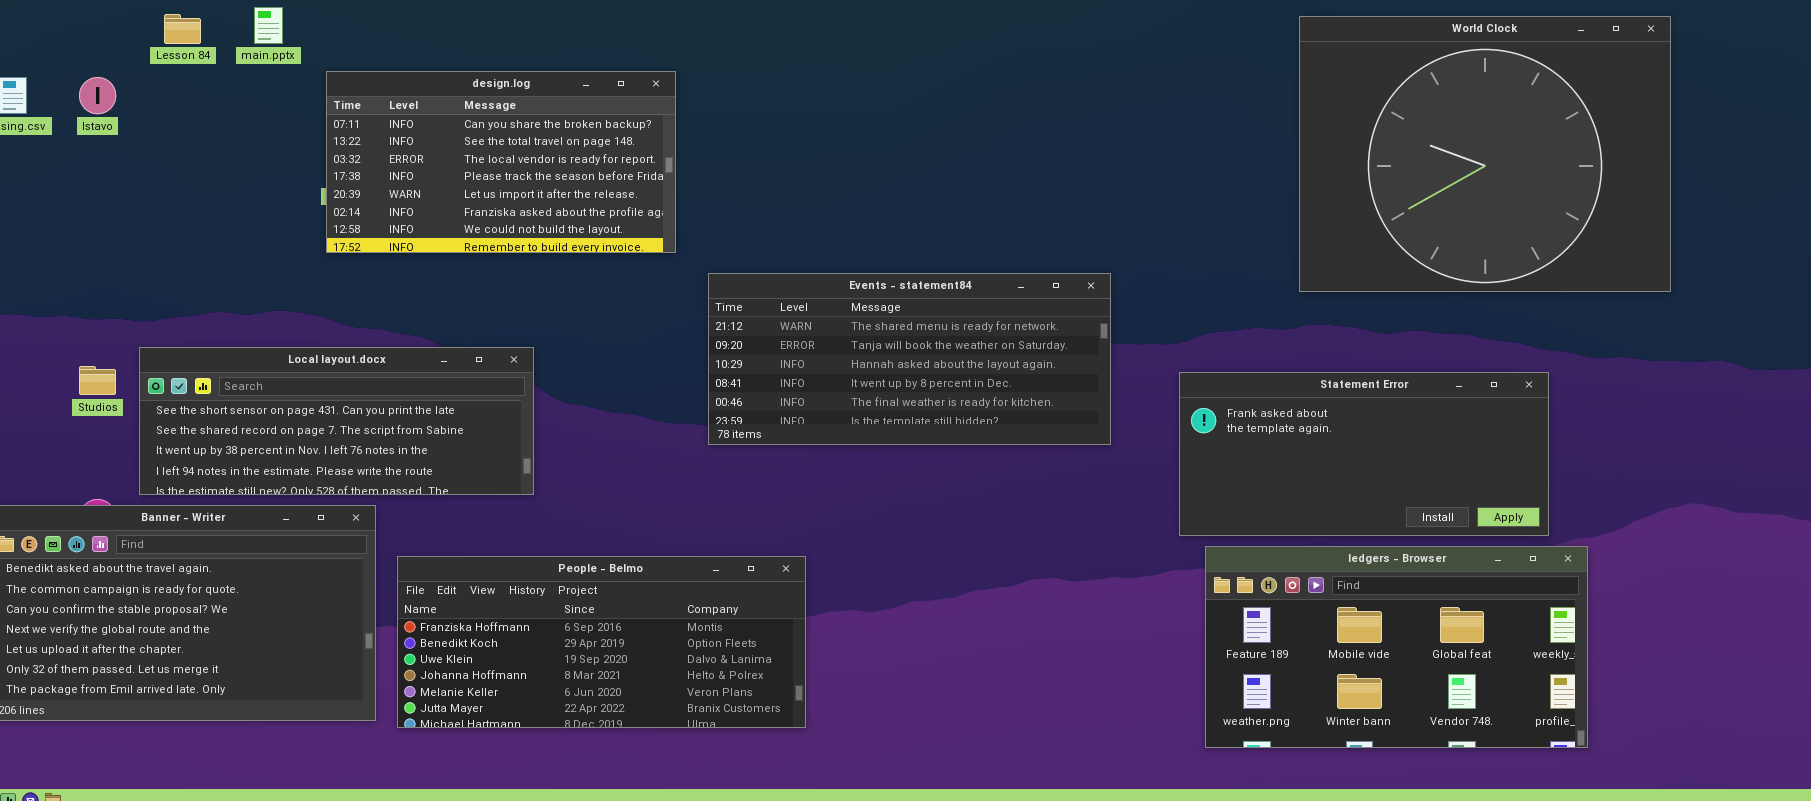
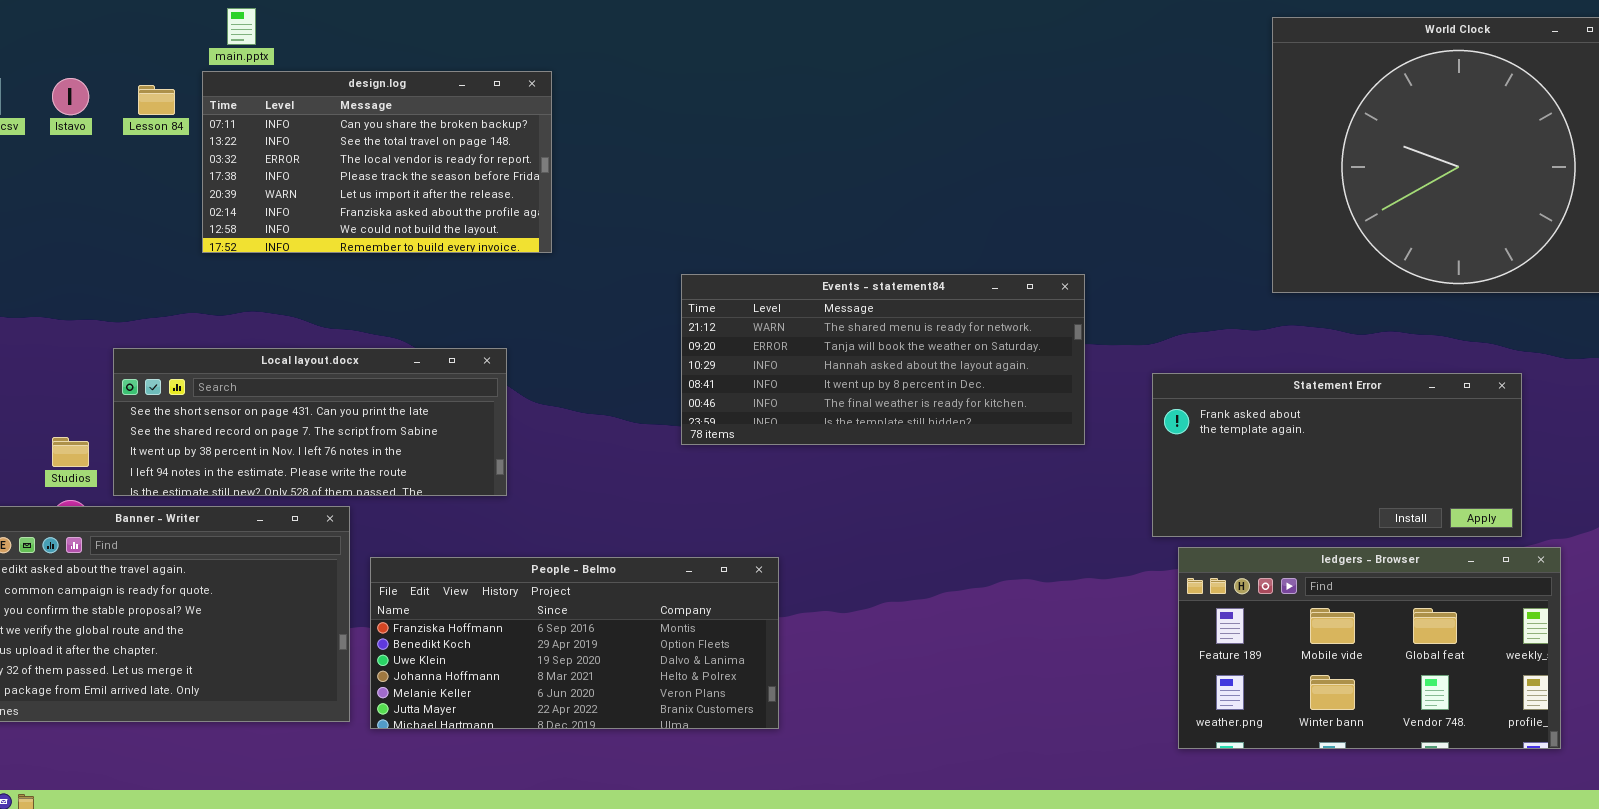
Lesson 84: [164,14,201,44] -> [138,85,175,115], moved
design.log: [326,71,676,253] -> [202,71,552,253], moved
Studios: [79,366,116,395] -> [52,437,89,467], moved

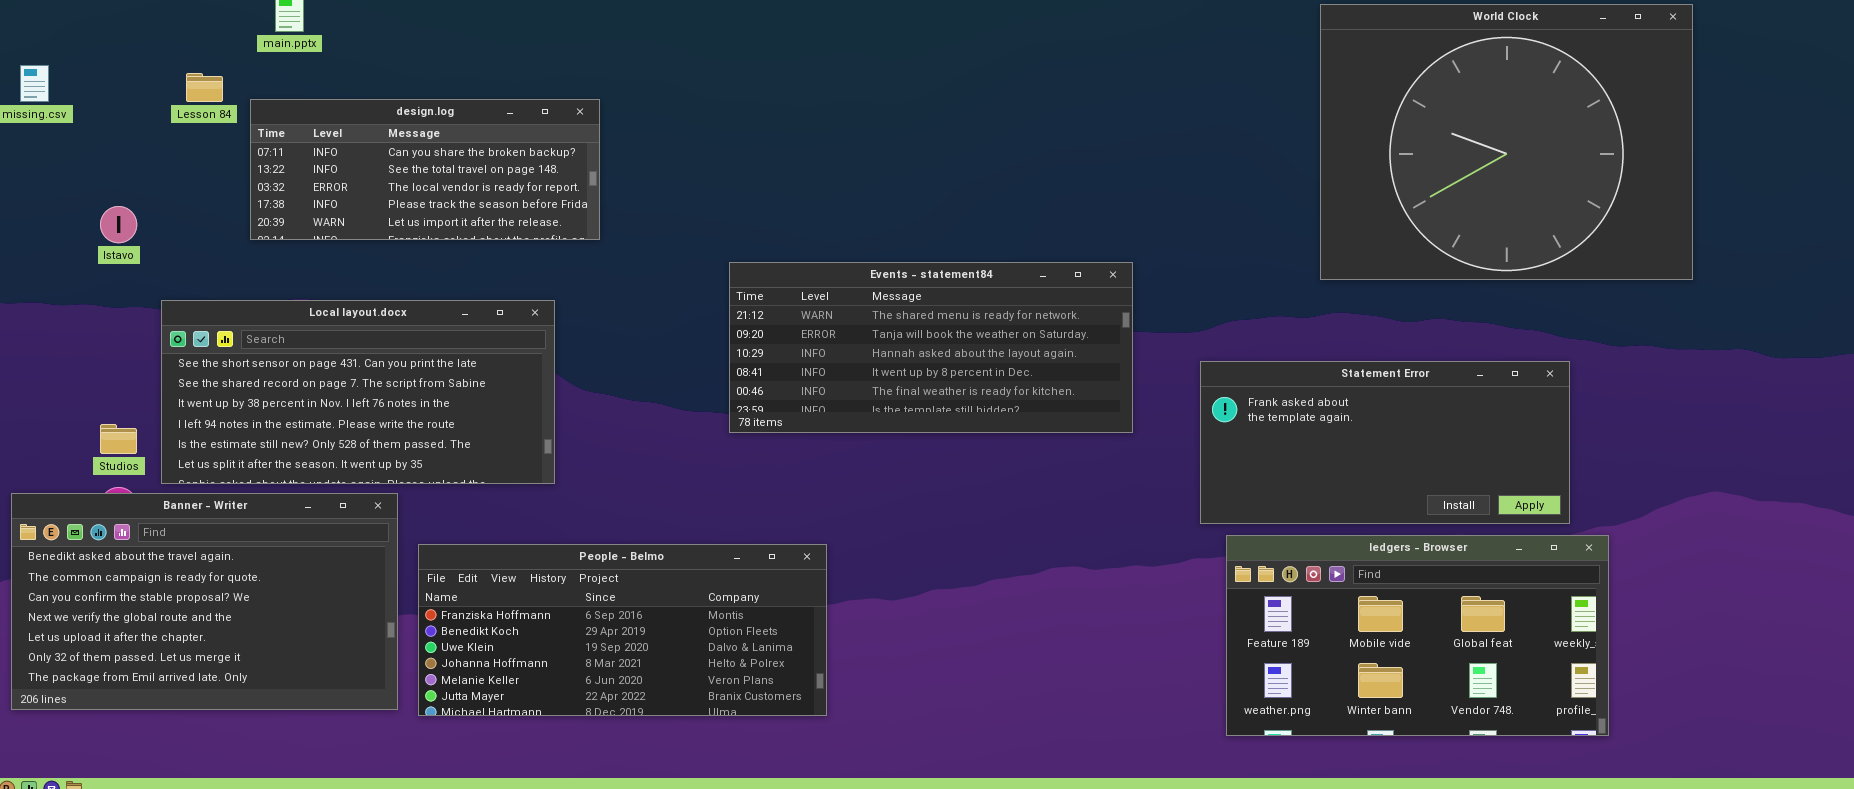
design.log: [202,71,552,253] -> [250,99,600,240], resized
Istavo: [52,78,89,115] -> [100,206,137,243], moved
Local layout.docx: [113,348,507,496] -> [161,300,555,484], resized

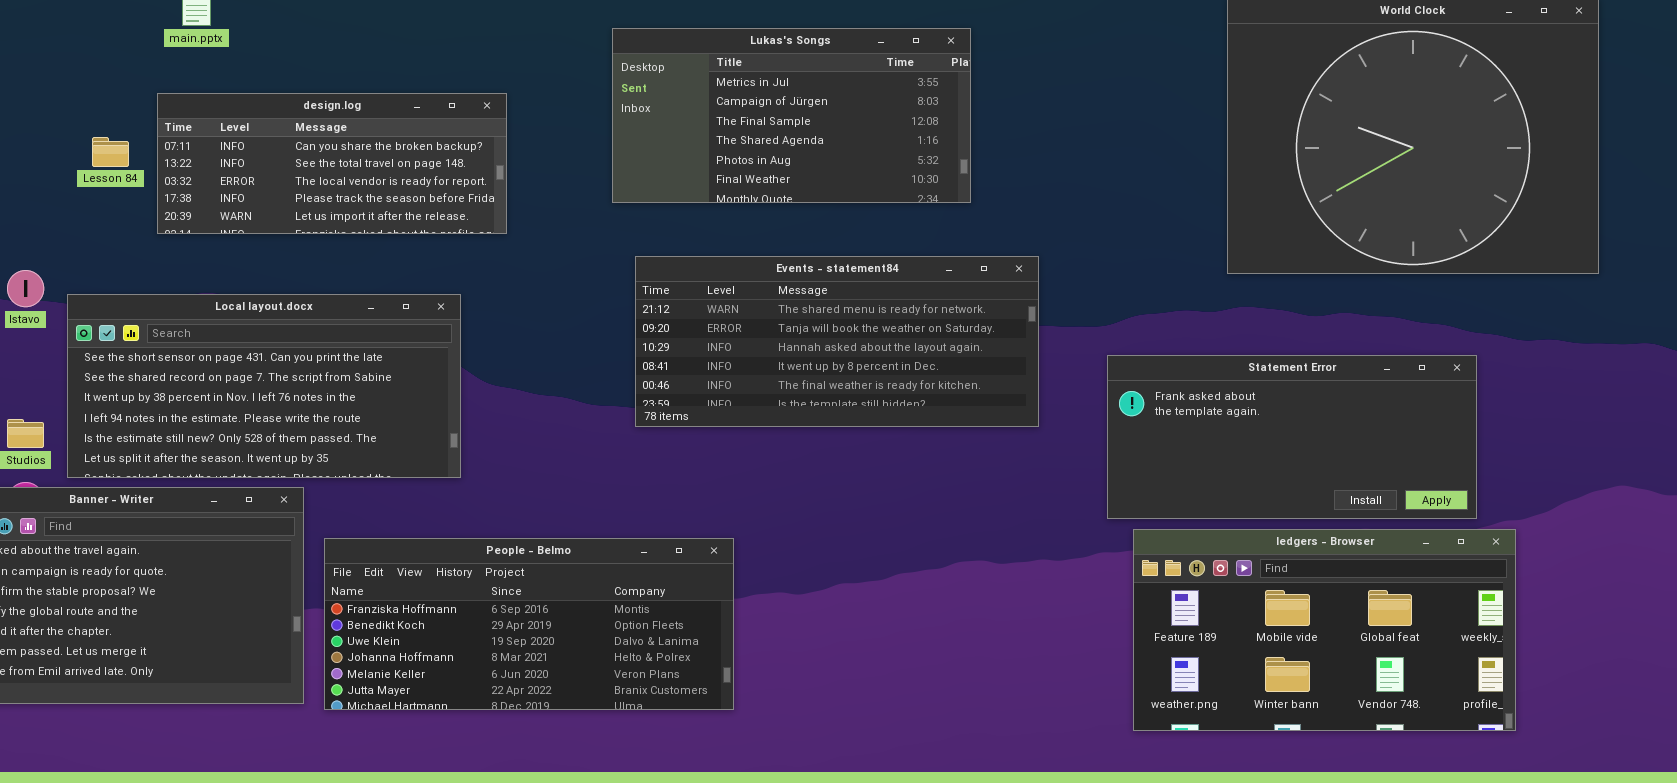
Lukas's Songs: none -> [612,28,971,203], opened
Lesson 84: [186,73,223,102] -> [92,137,129,167], moved
Istavo: [100,206,137,243] -> [7,270,44,307], moved

